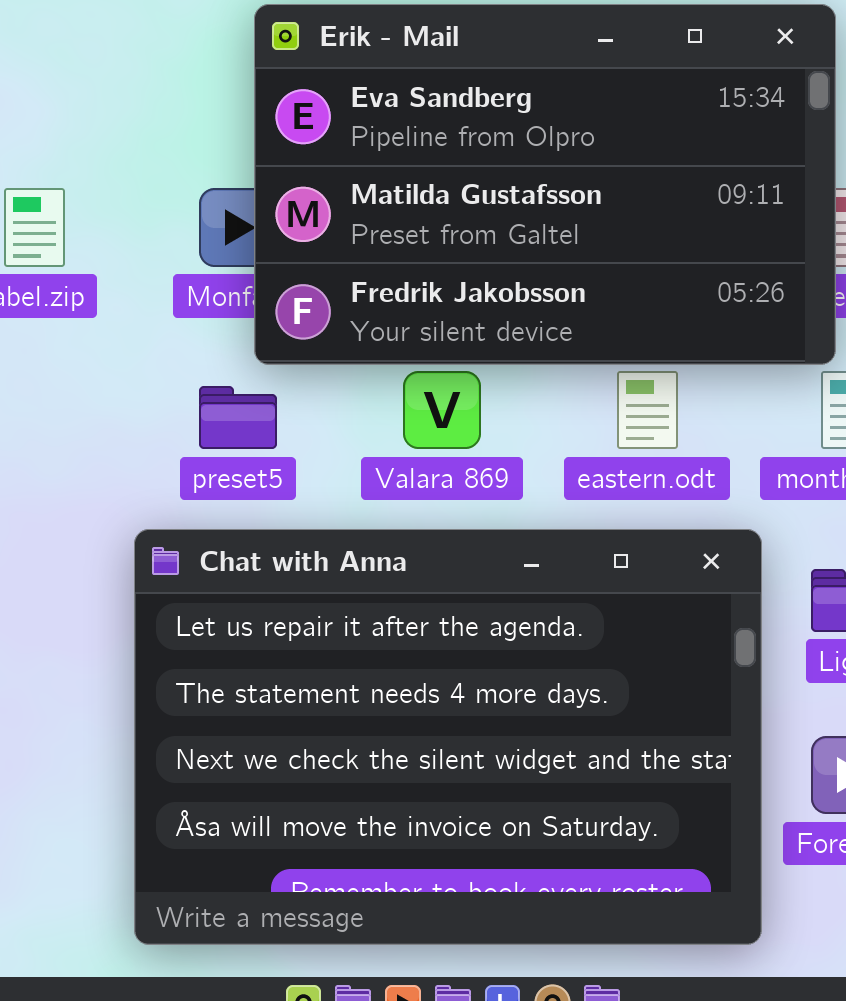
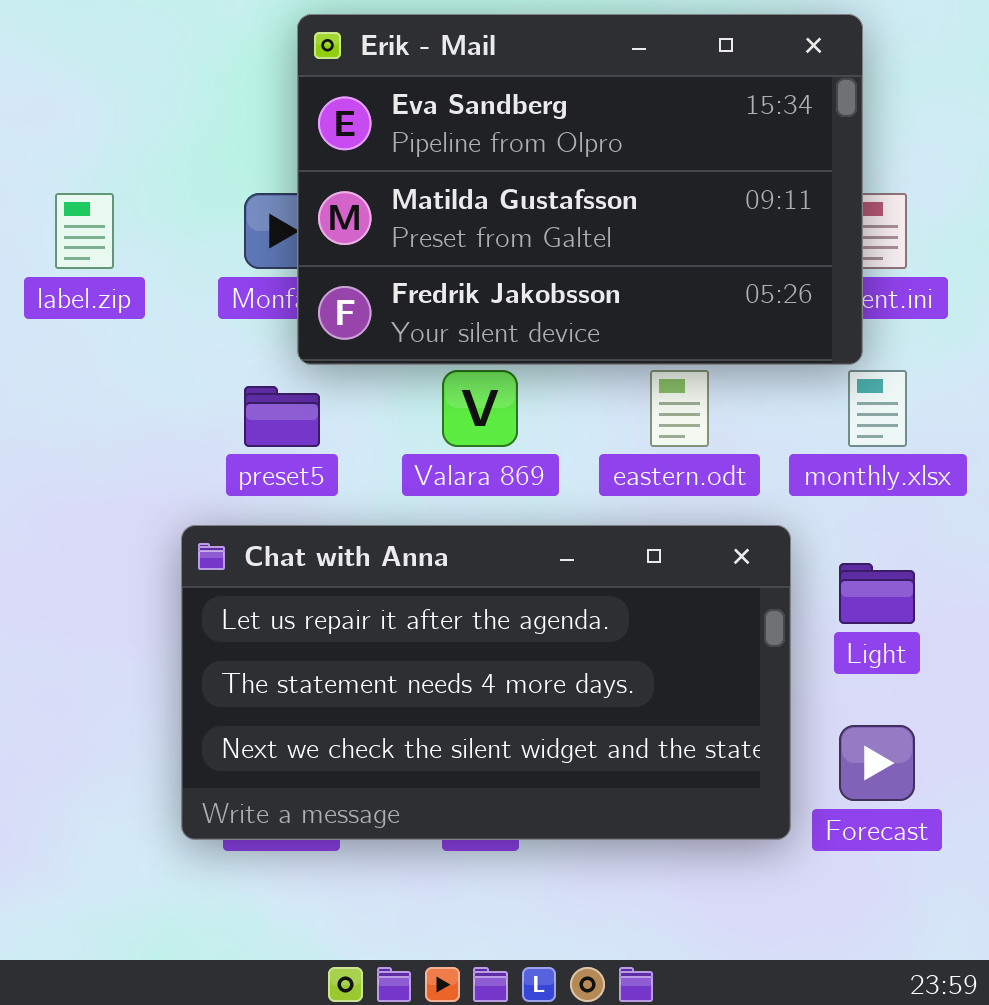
Chat with Anna: [134,529,762,945] -> [181,525,791,840], resized

